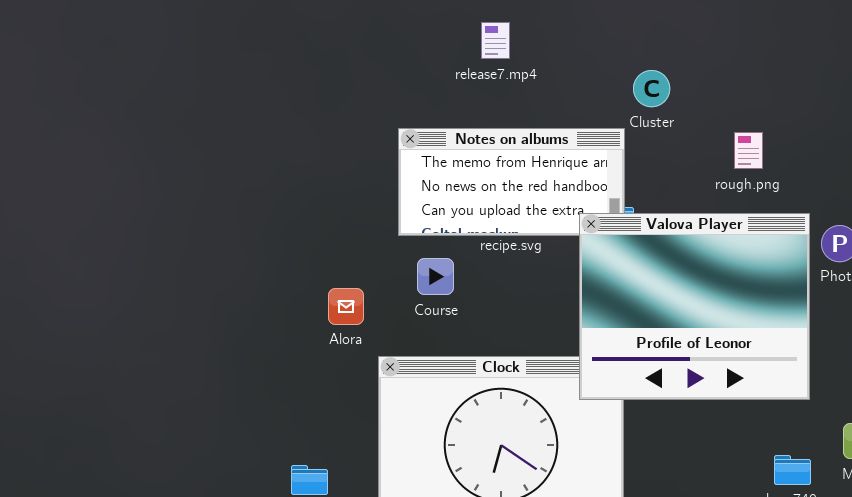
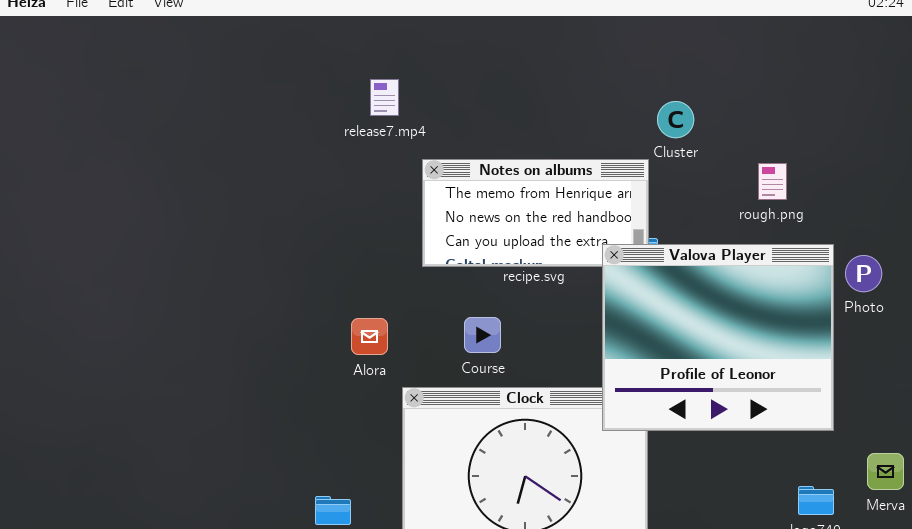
release7.mp4: [481,22,510,59] -> [370,79,399,116], moved
Course: [417,258,454,295] -> [464,317,501,353], moved

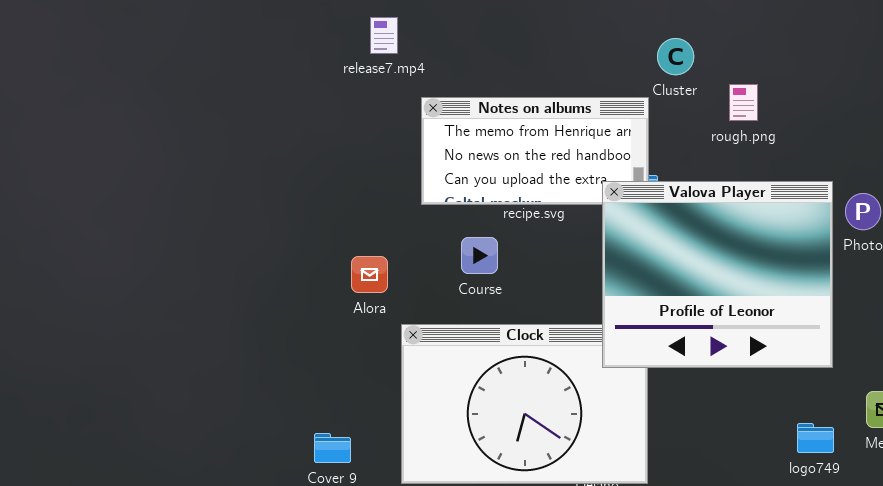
rough.png: [758,163,787,200] -> [729,84,758,121], moved
Course: [464,317,501,353] -> [461,237,498,274], moved

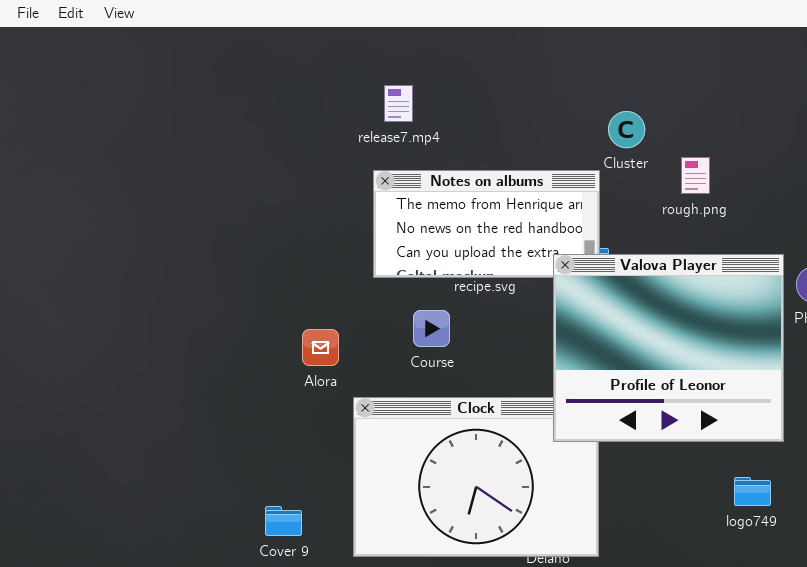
release7.mp4: [370,17,398,54] -> [384,85,413,122], moved
logo749: [797,423,834,453] -> [734,477,771,506], moved

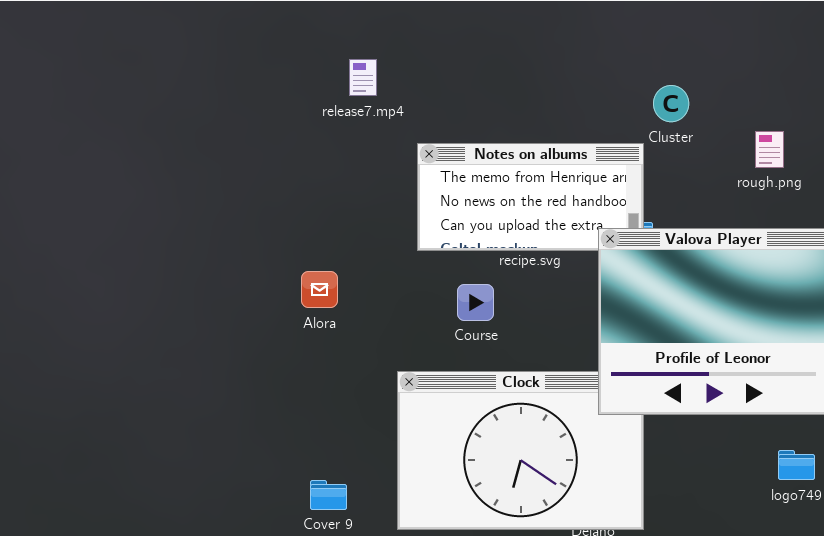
release7.mp4: [384,85,413,122] -> [349,59,377,96], moved
rough.png: [681,157,710,194] -> [755,131,784,168], moved
Alora: [302,329,339,366] -> [301,271,338,308], moved

